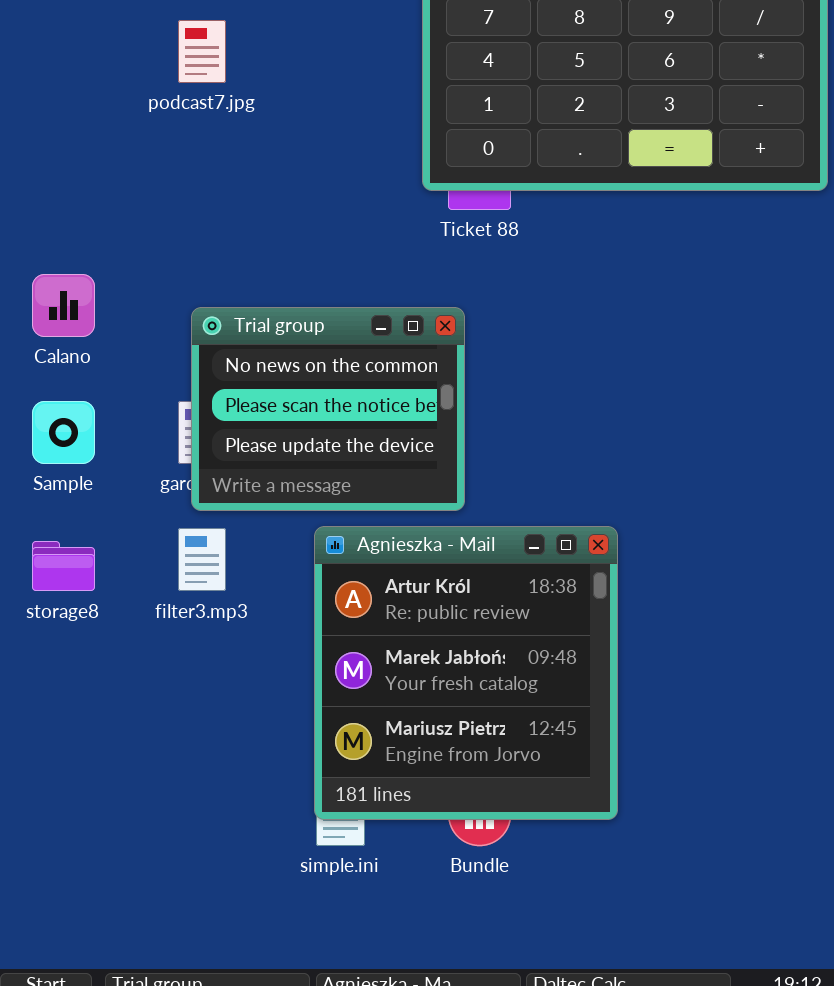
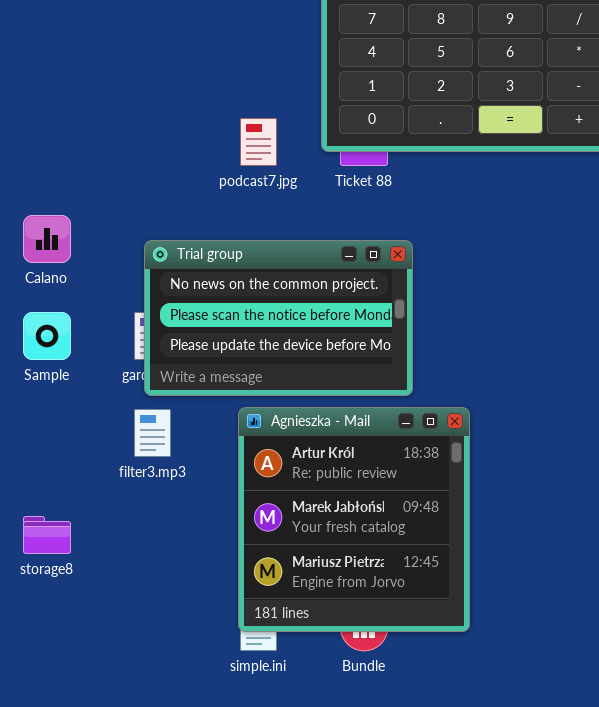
podcast7.jpg: [178,20,226,83] -> [240,118,277,166], moved
Trial group: [191,307,465,511] -> [144,240,413,396], resized
storage8: [32,541,95,591] -> [23,516,71,554], moved

